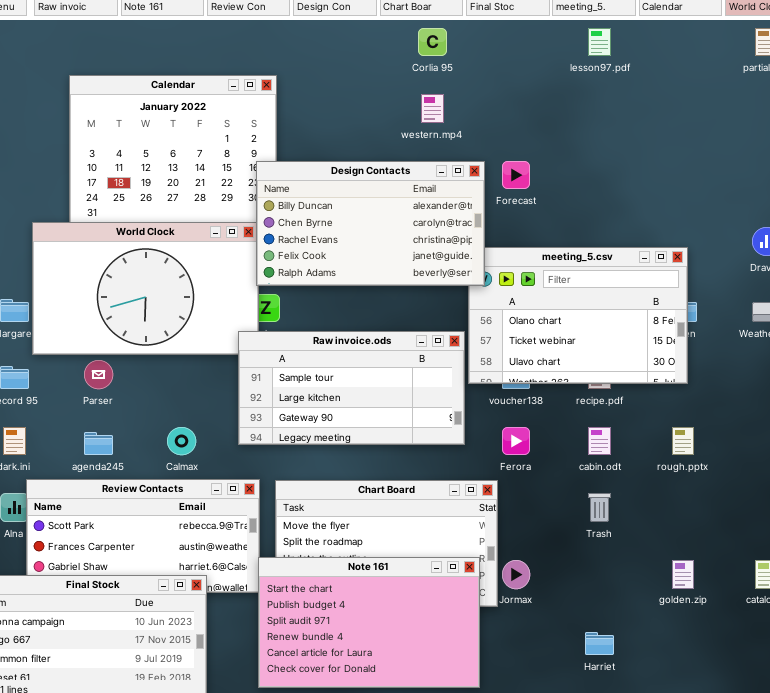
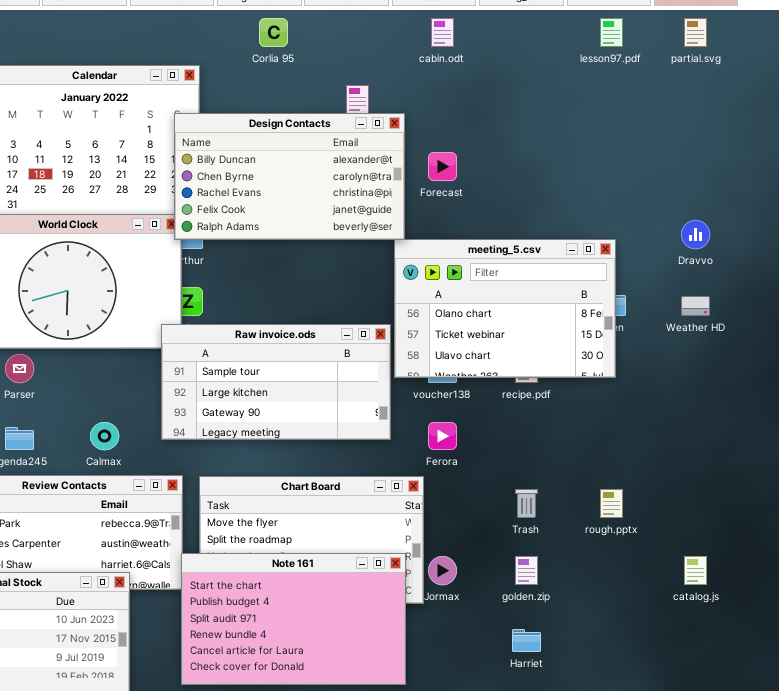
Corlia 95: [418,28,447,56] -> [259,18,288,47], moved
lesson97.pdf: [588,28,611,56] -> [600,18,623,47], moved
Design Contacts: [256,161,485,286] -> [174,113,405,240], moved
cabin.odt: [588,427,611,455] -> [431,18,454,47], moved
rough.pptx: [672,427,694,455] -> [600,489,623,518], moved
golden.zip: [672,560,694,589] -> [515,556,538,585], moved

